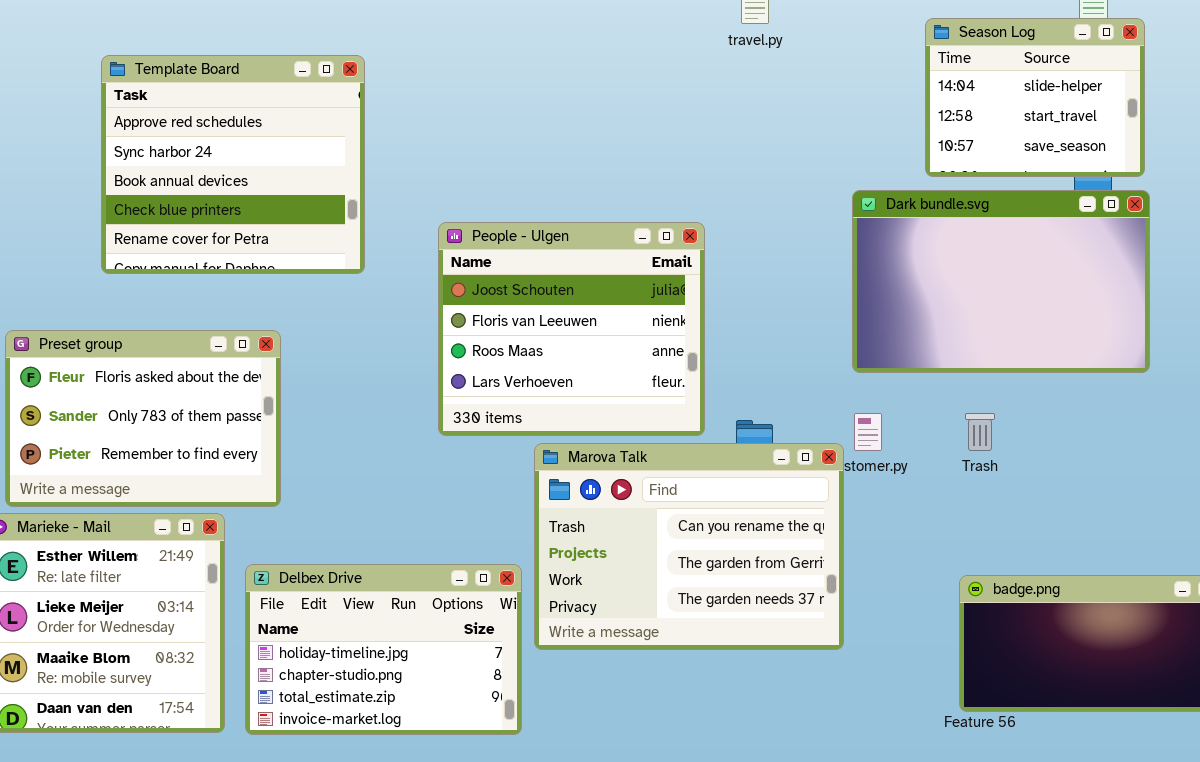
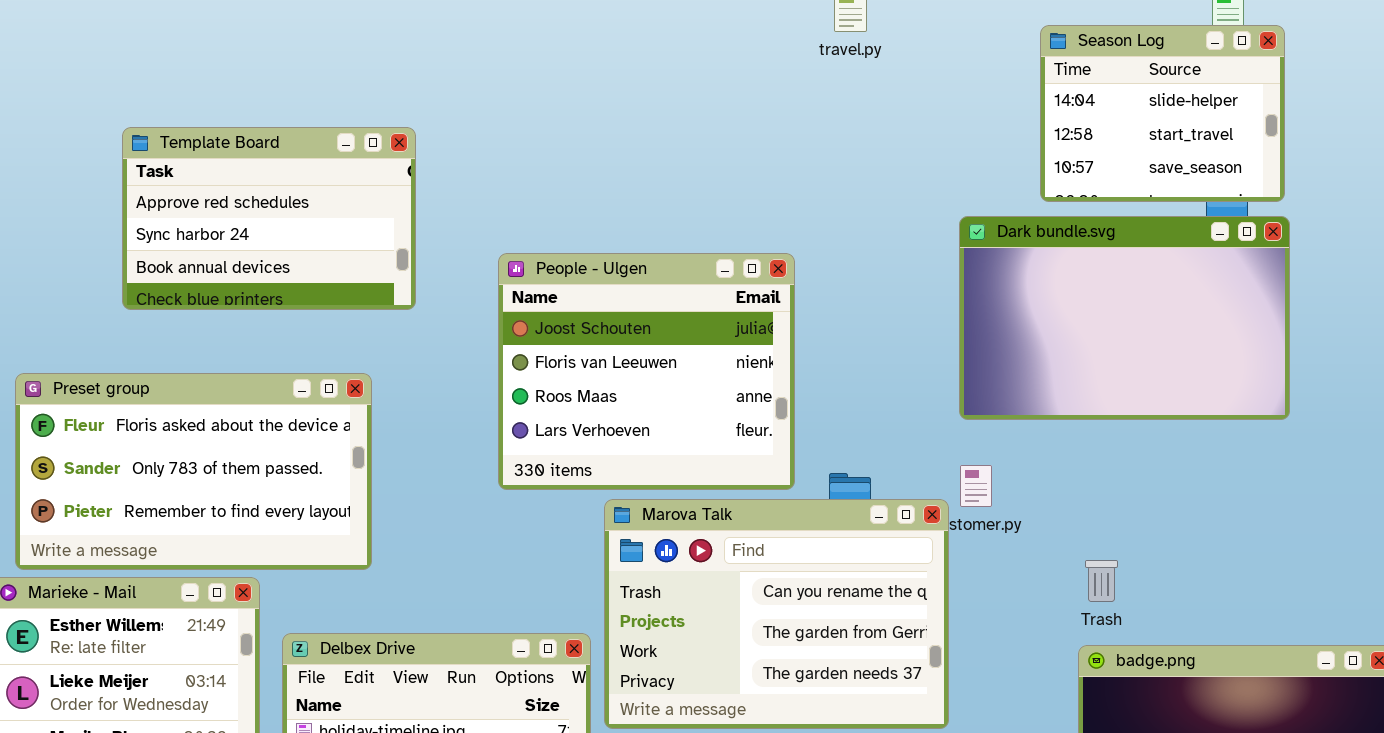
Template Board: [101,55,365,274] -> [122,127,416,310], resized
Preset group: [5,330,281,507] -> [15,373,372,570], resized
Trash: [965,413,995,451] -> [1085,560,1118,602], moved

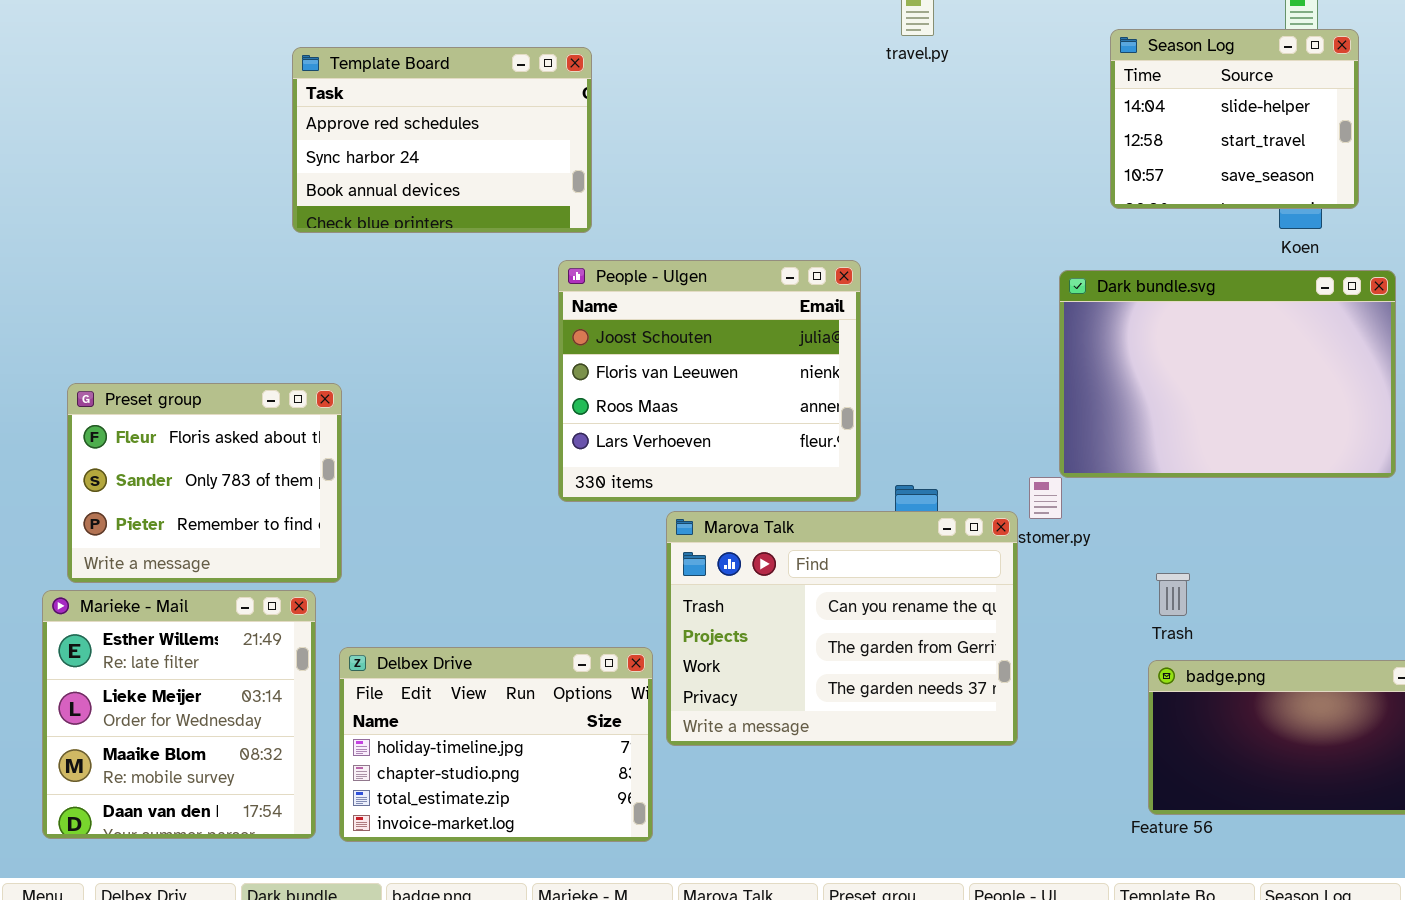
Template Board: [122,127,416,310] -> [292,47,592,233], moved
Dark bundle.svg: [959,216,1290,420] -> [1059,270,1396,478], moved
Preset group: [15,373,372,570] -> [67,383,342,583], resized

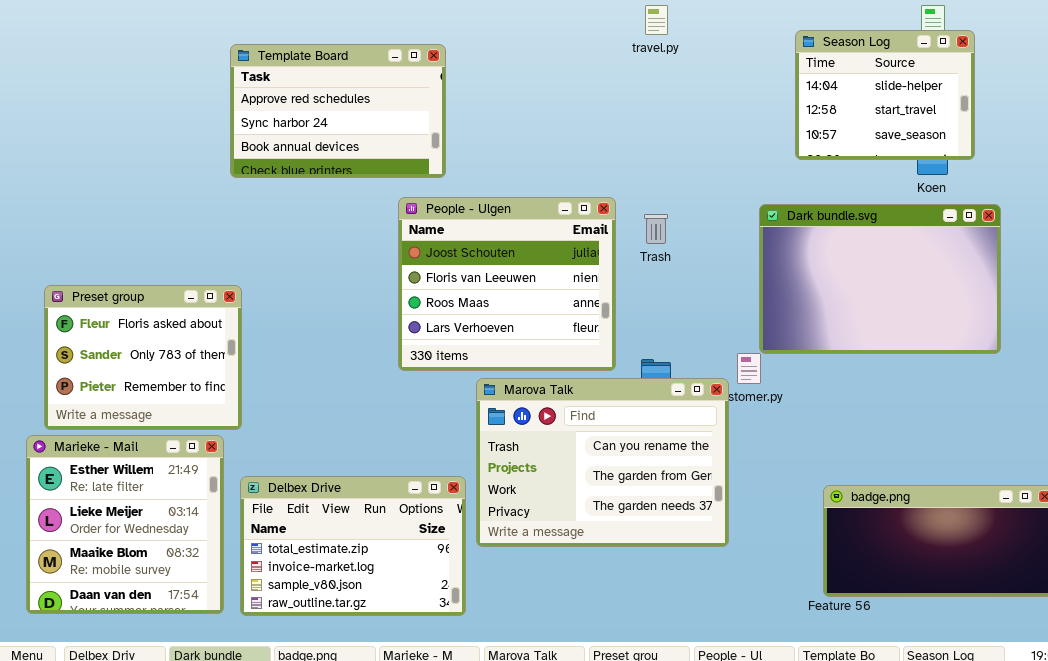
Template Board: [292,47,592,233] -> [230,44,446,178], moved
Trash: [1156,573,1190,616] -> [644,214,668,244], moved
Delbex Drive: [339,647,653,842] -> [240,476,466,616], scrolled down 2 rows

